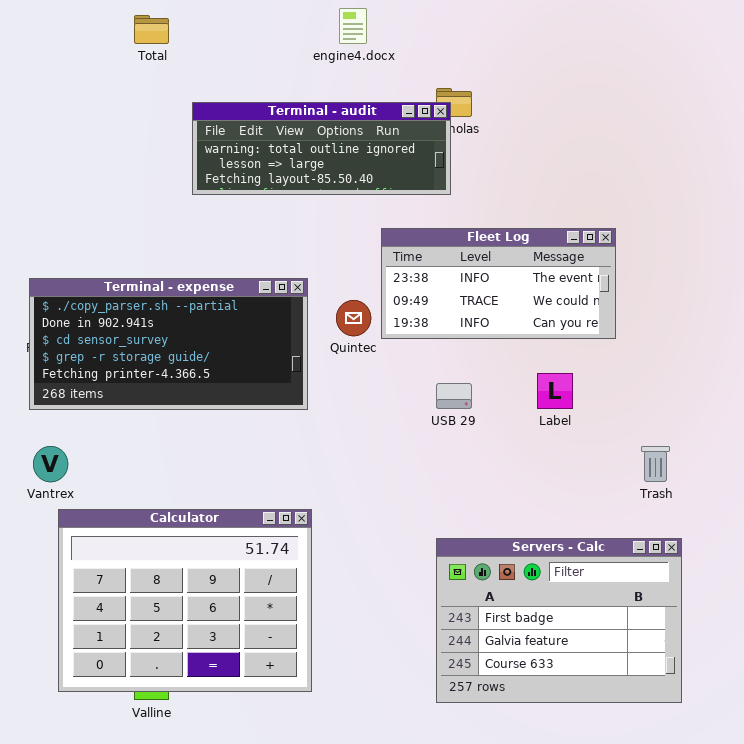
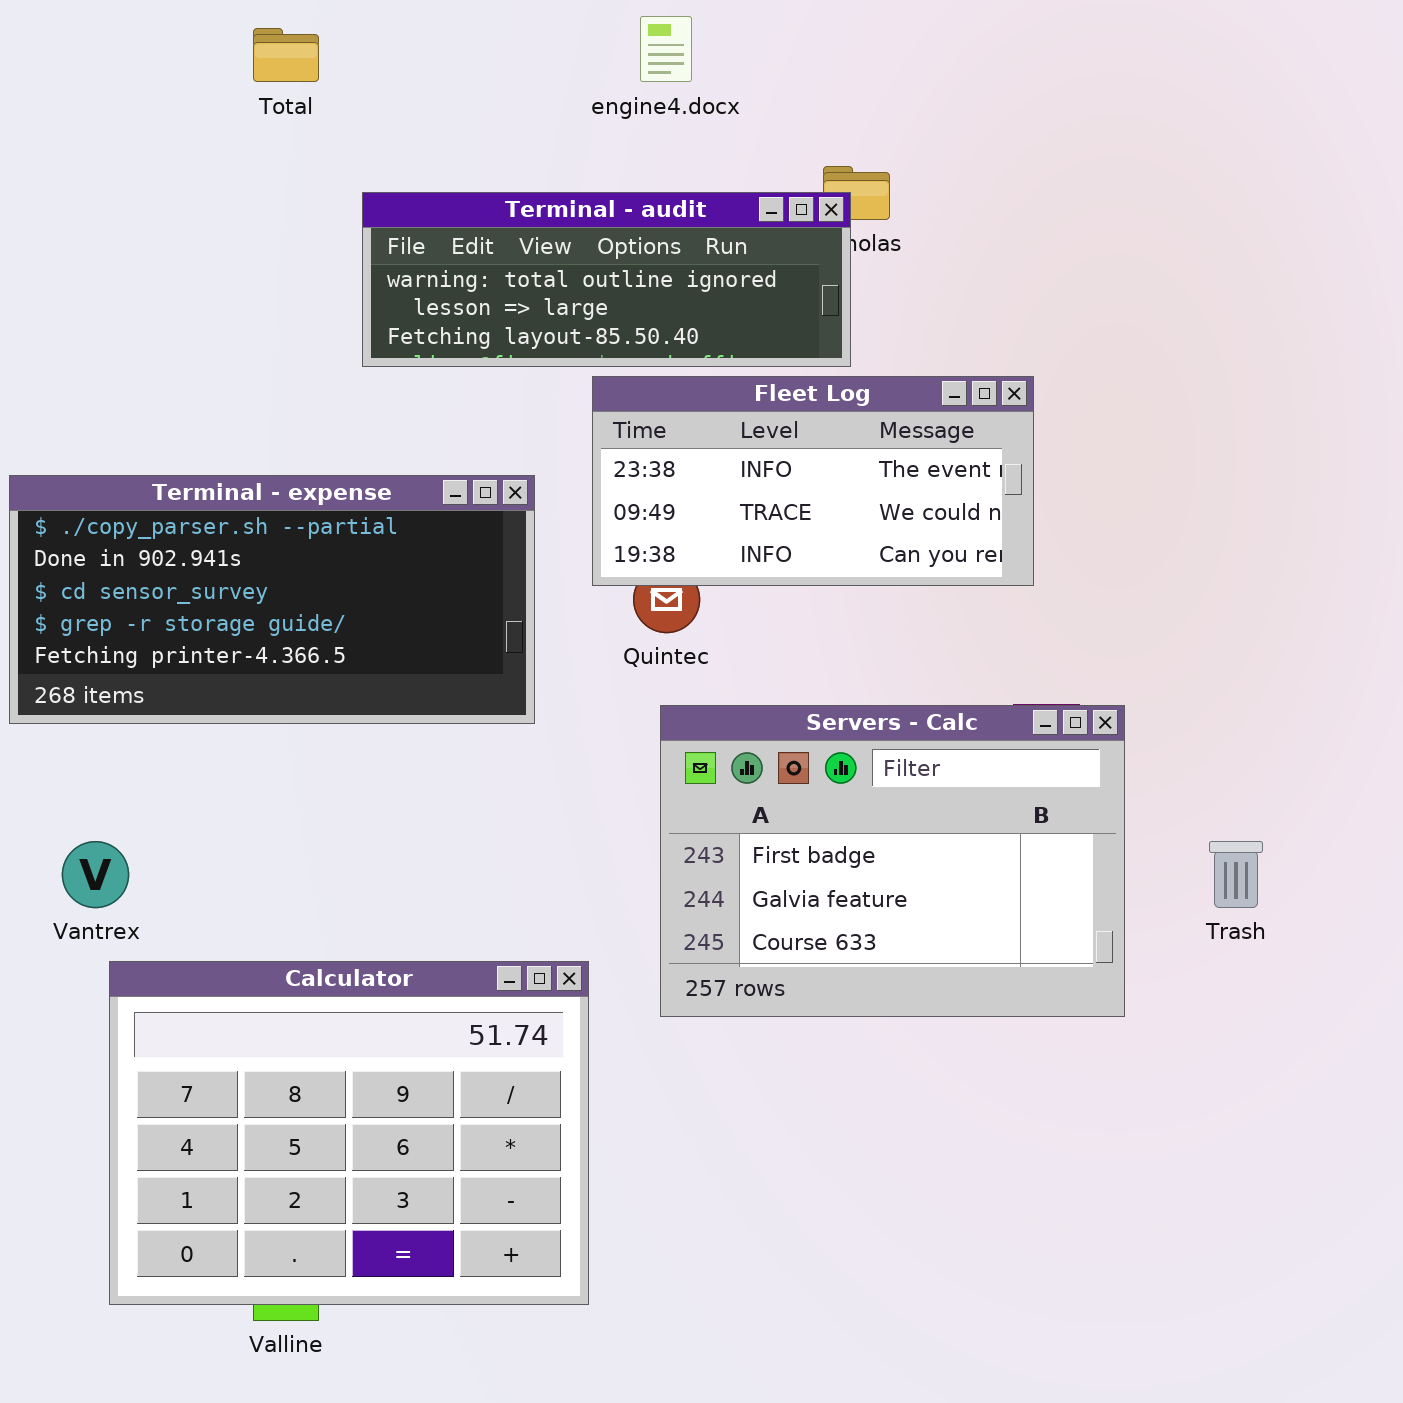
Fleet Log: [381,228,616,339] -> [592,376,1034,586], moved
Terminal - expense: [29,278,308,410] -> [9,475,535,724], moved
Servers - Calc: [436,538,682,703] -> [660,705,1125,1017], moved

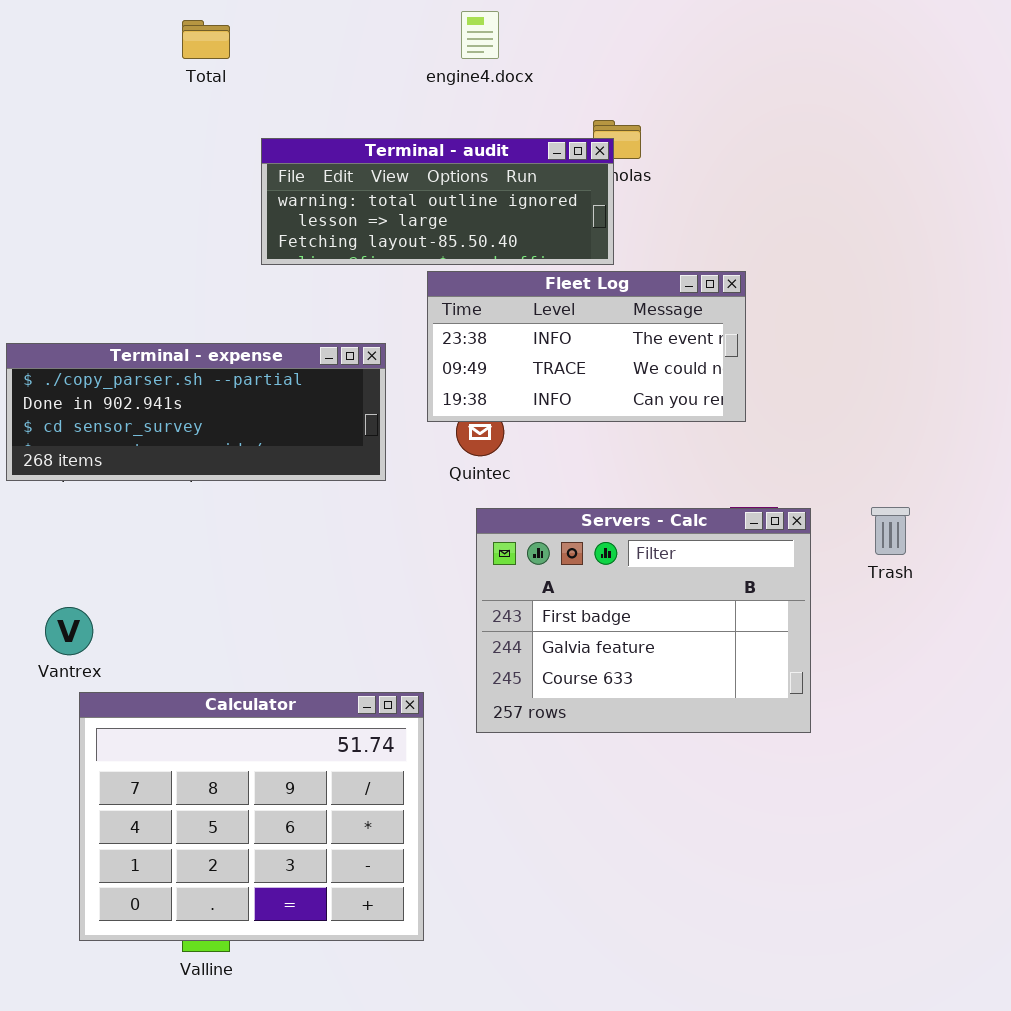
Terminal - expense: [9,475,535,724] -> [6,343,386,481], resized
Trash: [1209,841,1263,908] -> [871,507,910,555], moved

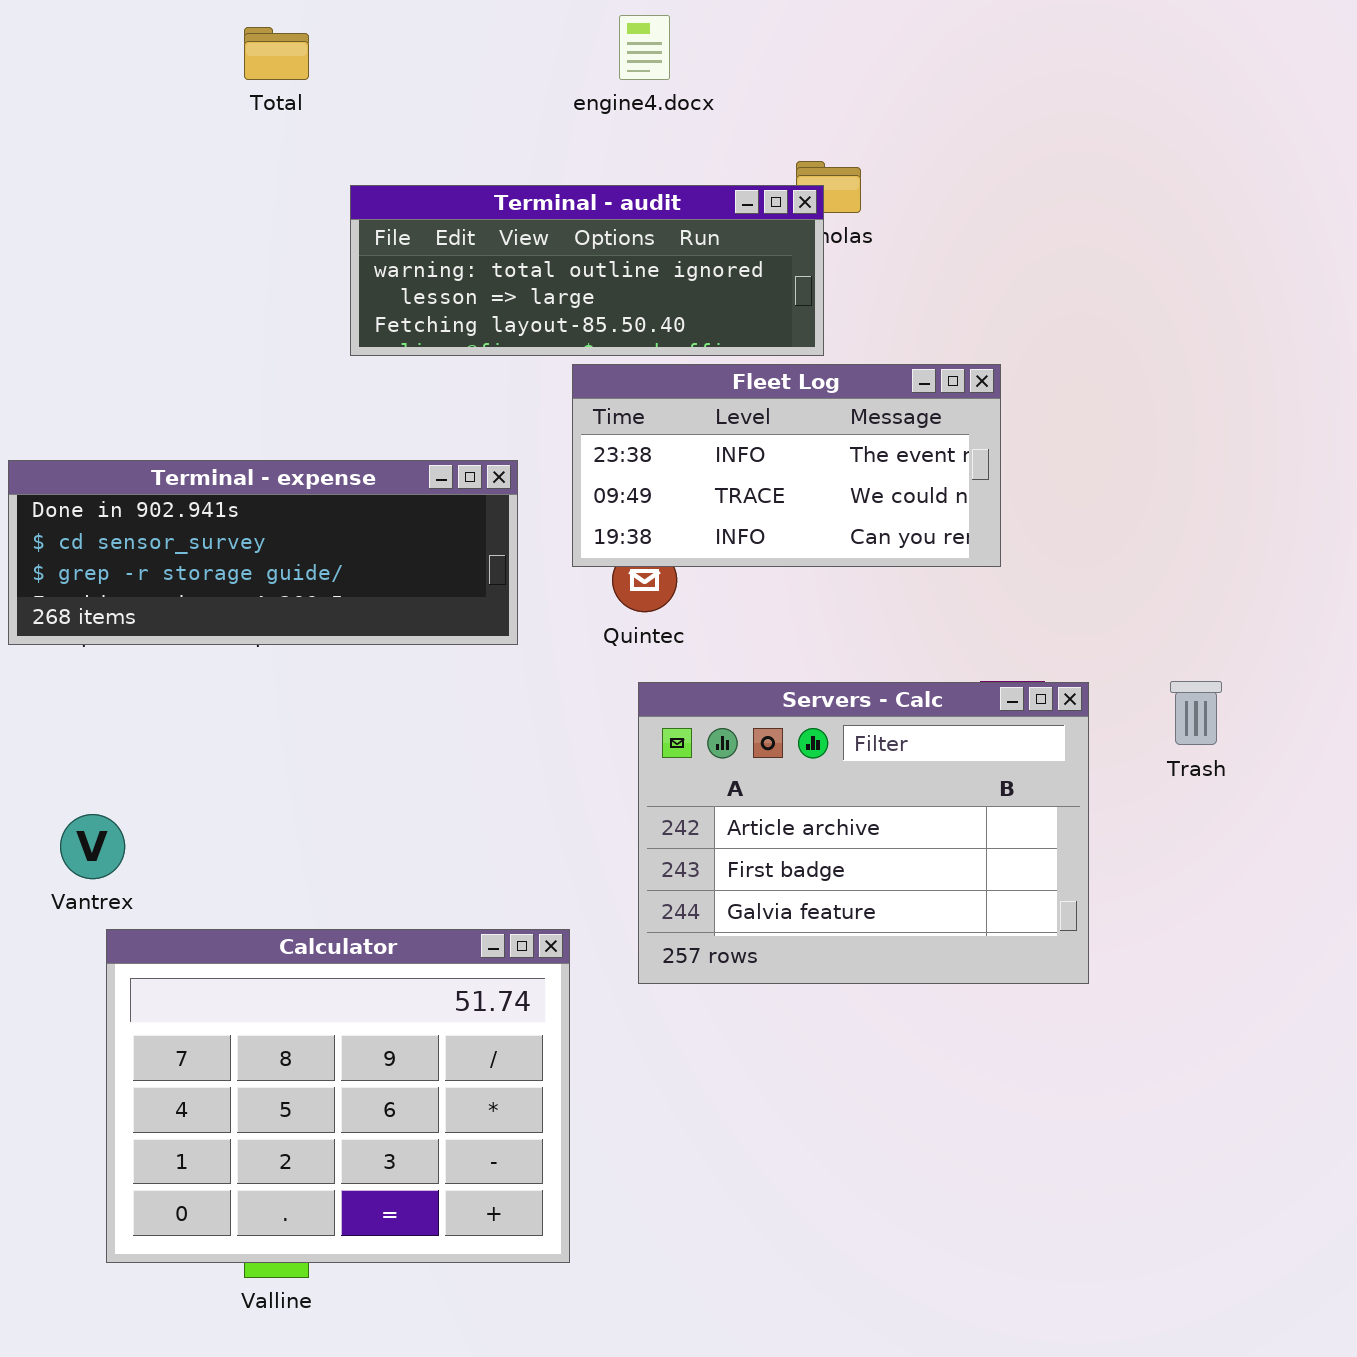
Terminal - expense: [6,343,386,481] -> [8,460,518,645], scrolled down 1 row
Servers - Calc: [476,508,811,733] -> [638,682,1089,984], scrolled up 1 row

